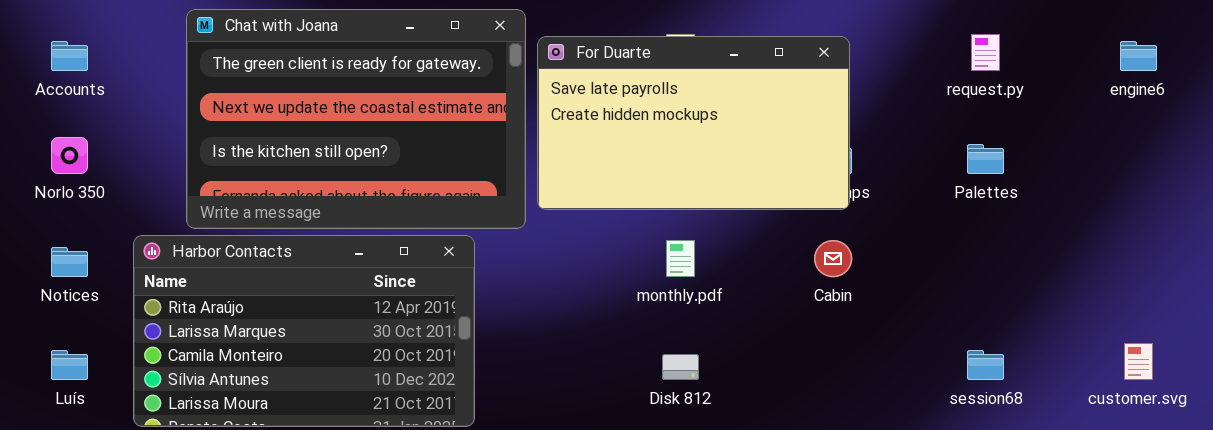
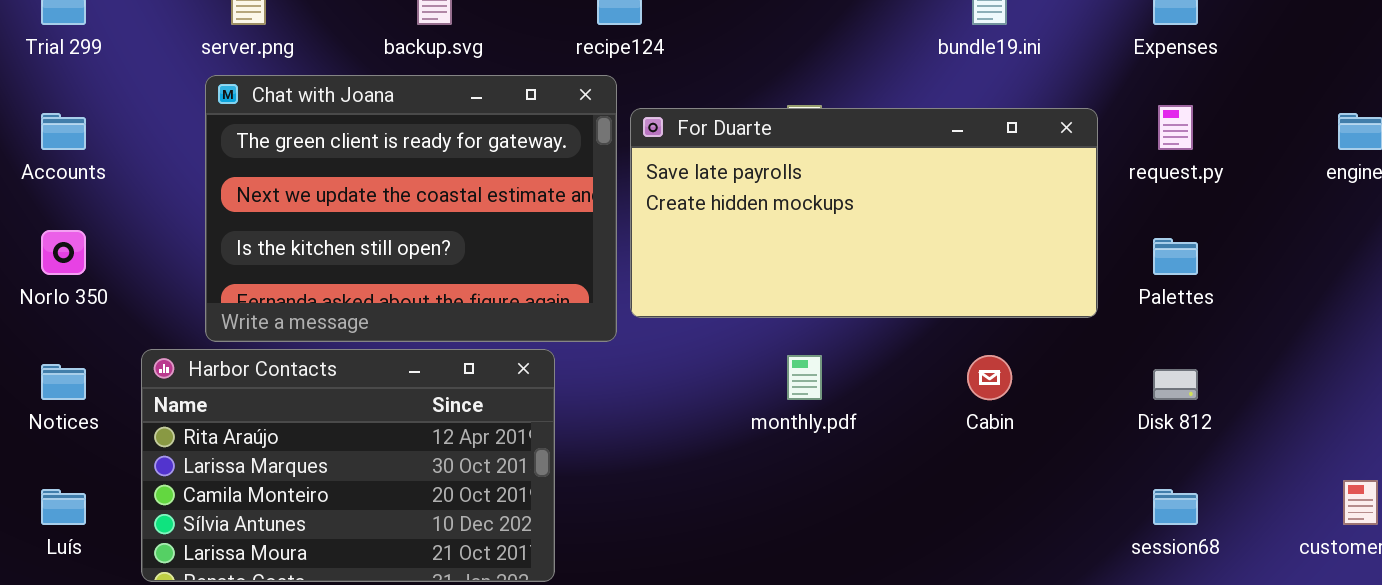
For Duarte: [537,36,850,210] -> [630,108,1098,318], resized
Disk 812: [662,354,699,380] -> [1153,369,1198,400], moved

